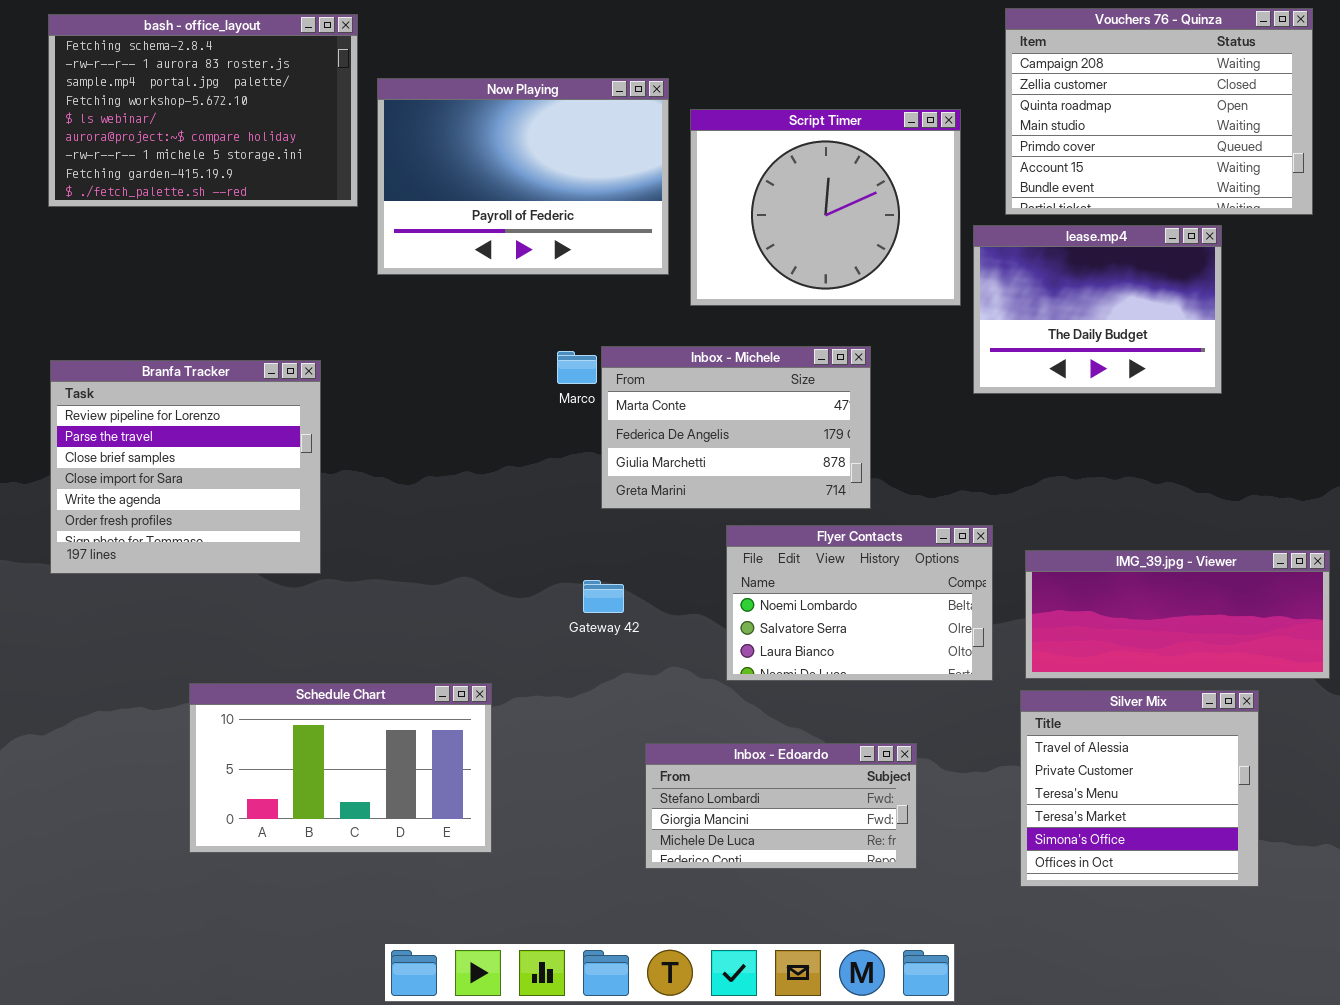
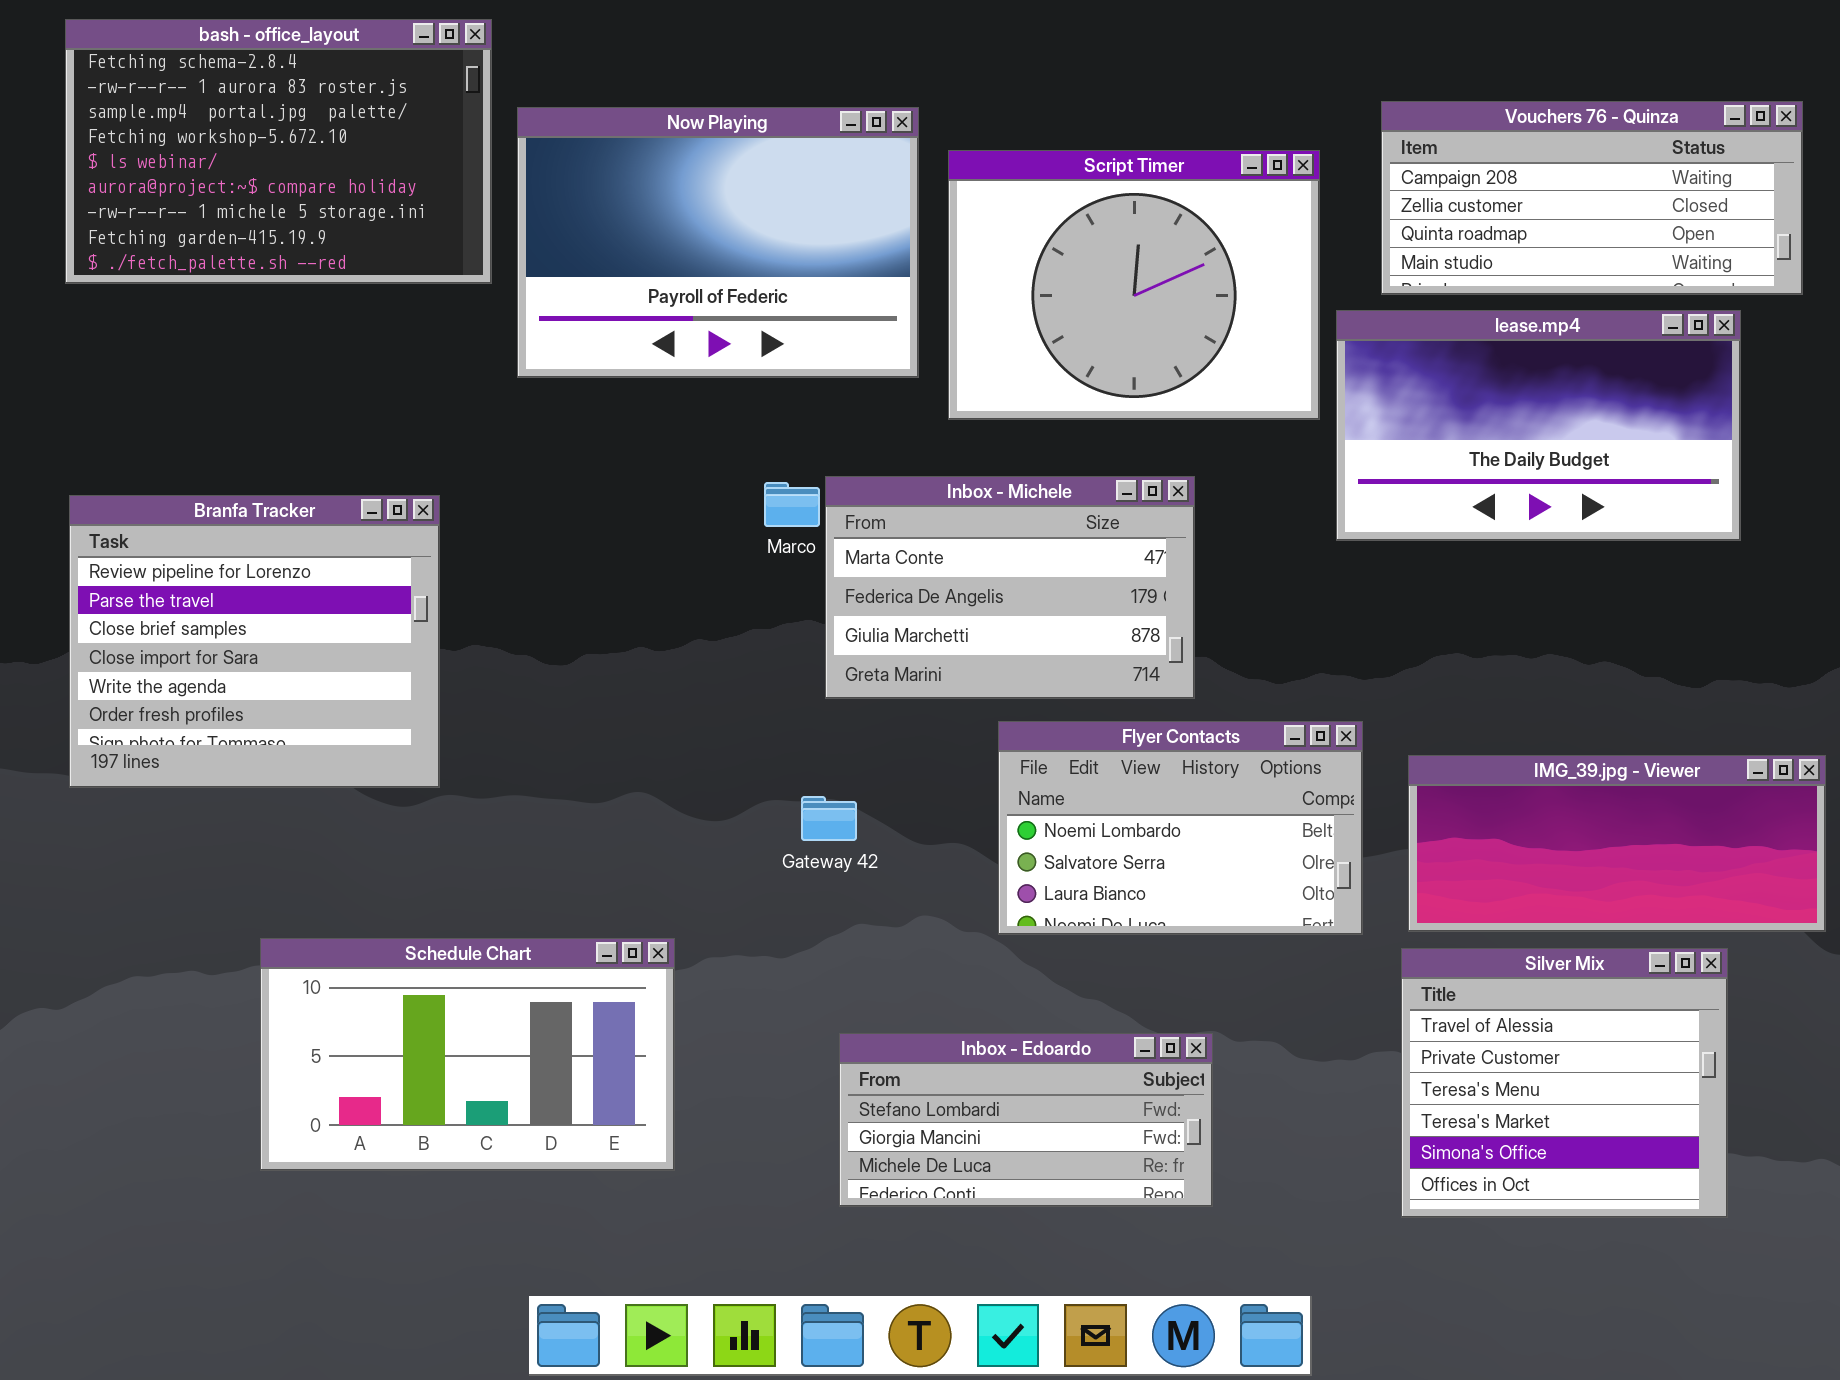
Vouchers 76 - Quinza: [1005,8,1313,215] -> [1381,101,1803,295], resized
lease.mp4: [973,225,1222,394] -> [1336,310,1741,541], resized
Inbox - Edoardo: [645,743,917,869] -> [839,1033,1213,1207], moved

